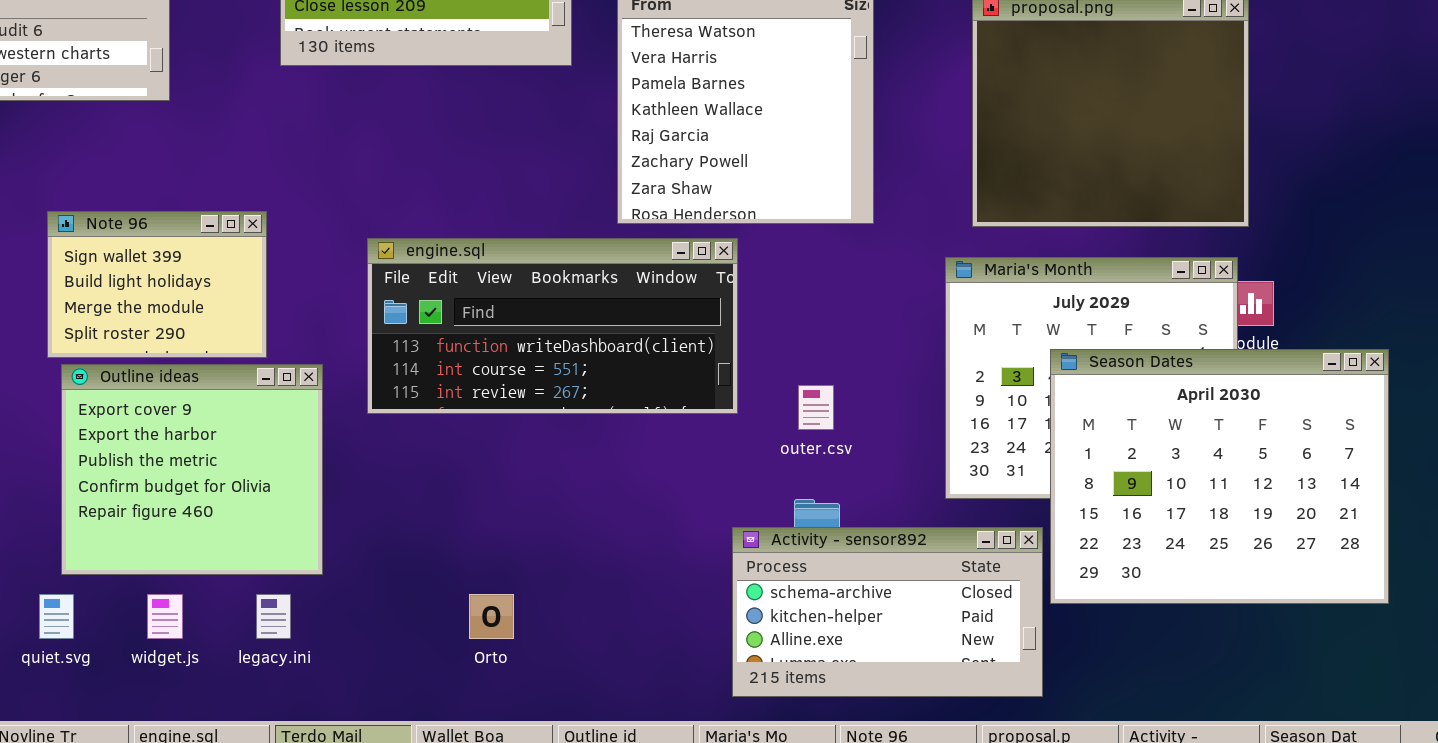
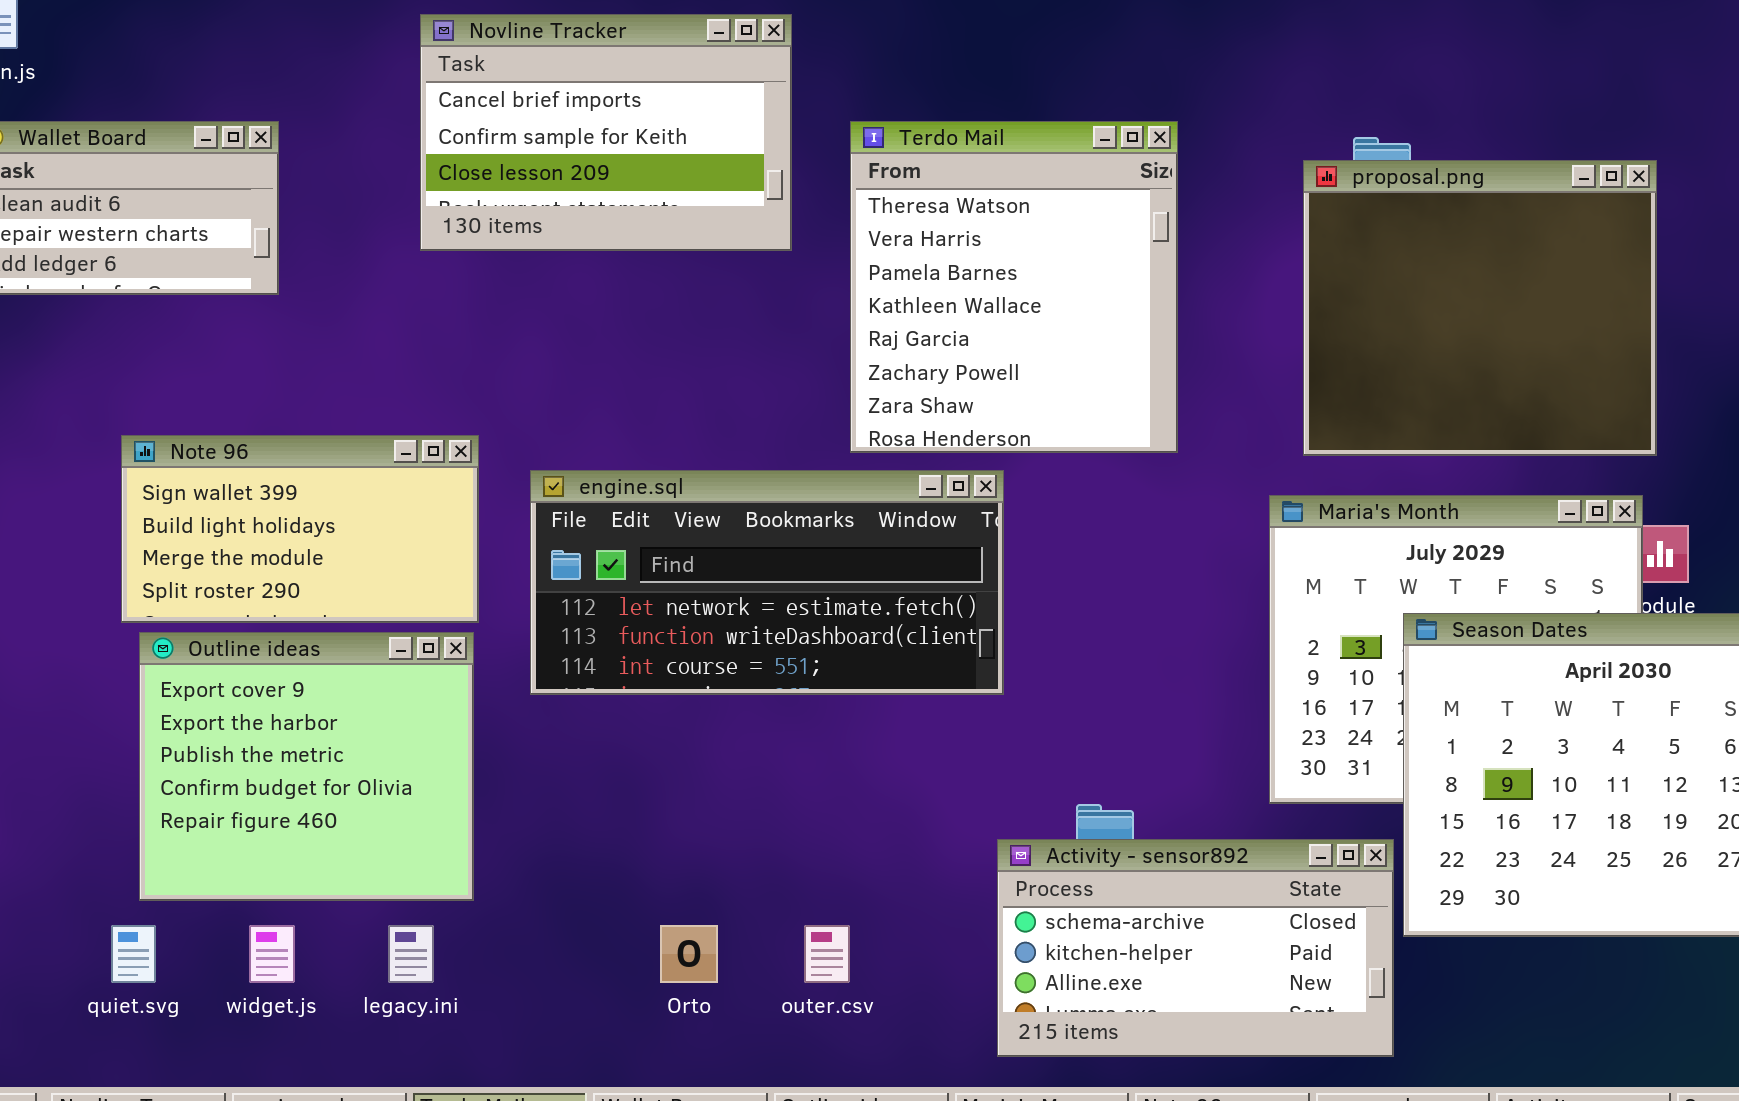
Note 96: [47,211,267,358] -> [121,435,479,623], resized
engine.sql: [367,238,738,414] -> [530,470,1004,695], scrolled up 1 row
outer.csv: [798,385,834,430] -> [804,925,850,983], moved

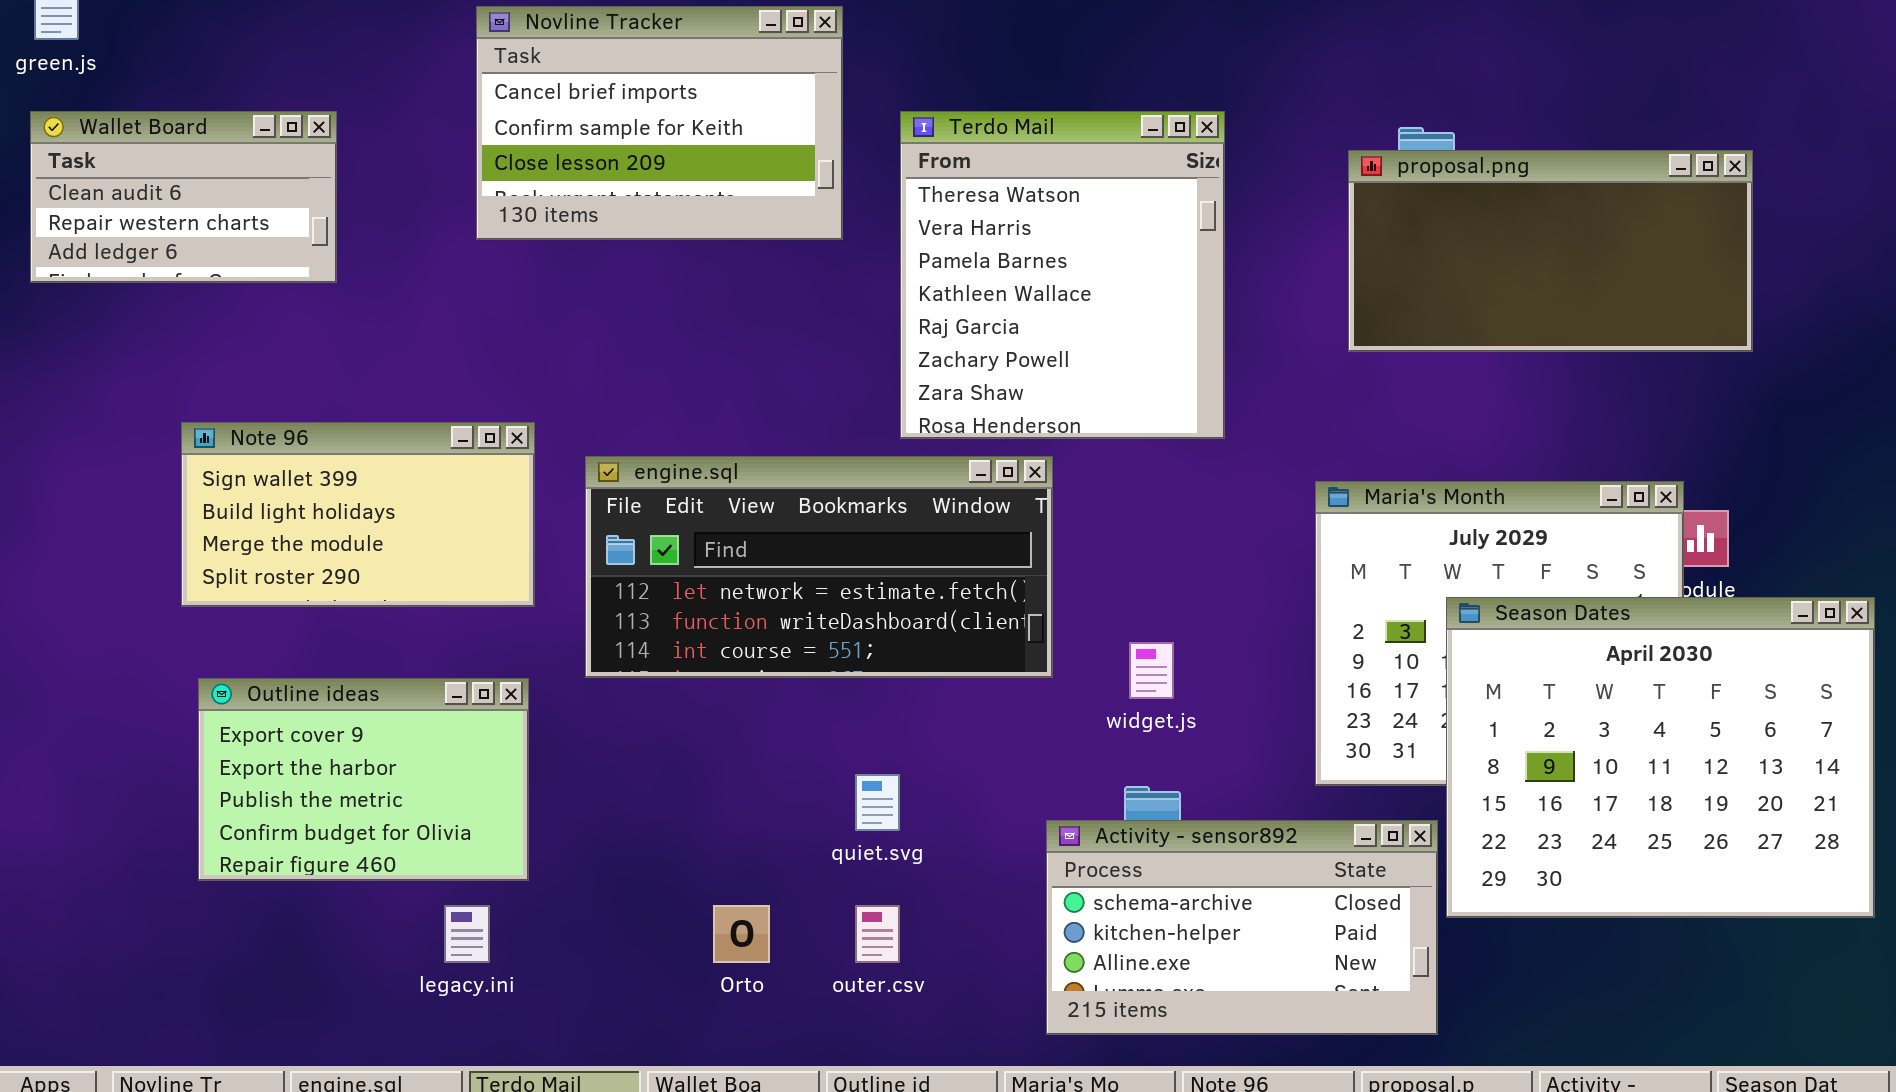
proposal.png: [1303,160,1657,456] -> [1348,150,1753,352], resized
Outline ideas: [139,632,474,901] -> [198,678,529,881], resized
quiet.svg: [111,925,156,983] -> [855,774,900,831], moved
widget.js: [249,925,295,983] -> [1129,642,1174,699], moved

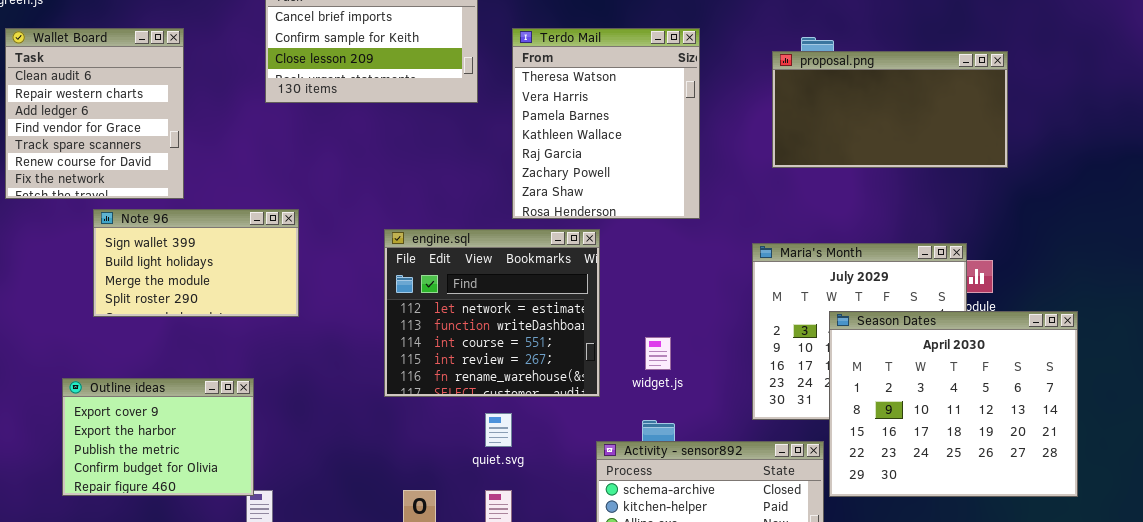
Wallet Board: [30,111,337,283] -> [5,28,184,199], resized
engine.sql: [585,456,1053,678] -> [384,229,600,397], resized
Outline ideas: [198,678,529,881] -> [62,378,254,496], moved

